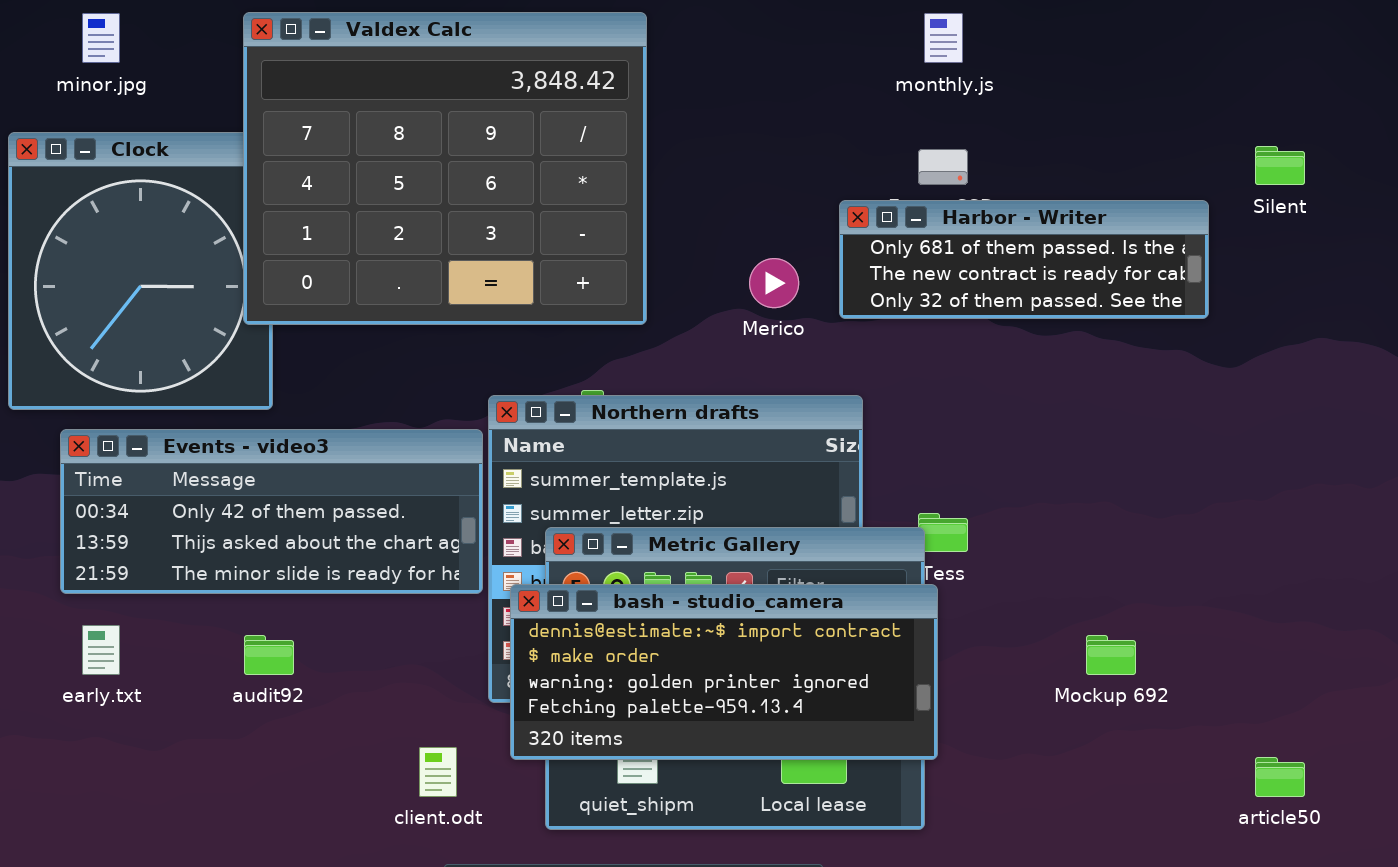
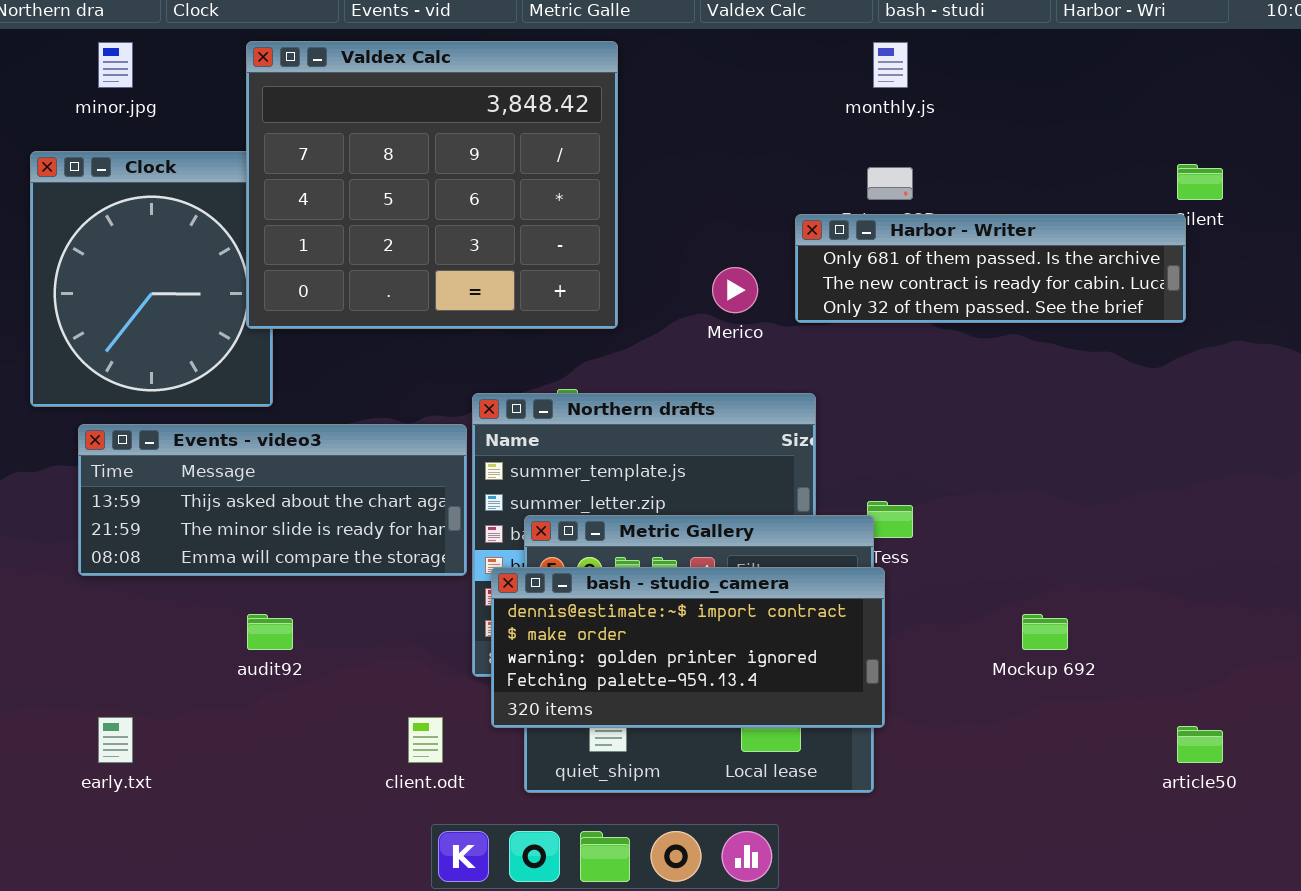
Harbor - Writer: [839,200,1209,319] -> [795,214,1186,323], resized
Events - video3: [60,429,483,594] -> [78,424,467,576], scrolled down 1 row
early.txt: [82,625,120,675] -> [98,717,133,763], moved

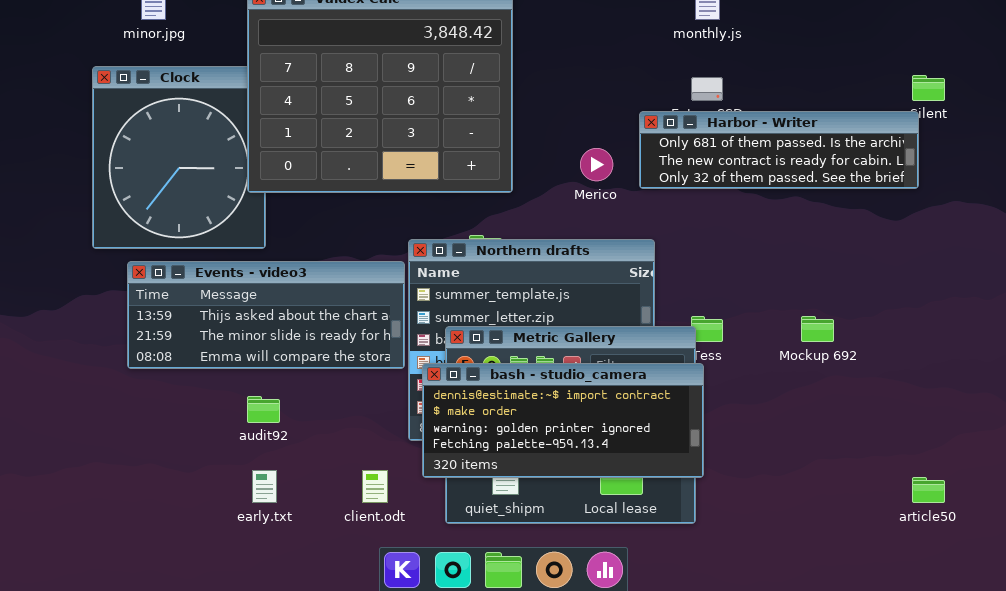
Mockup 692: [1022,614,1068,650] -> [801,316,834,342], moved
early.txt: [98,717,133,763] -> [252,470,277,503], moved

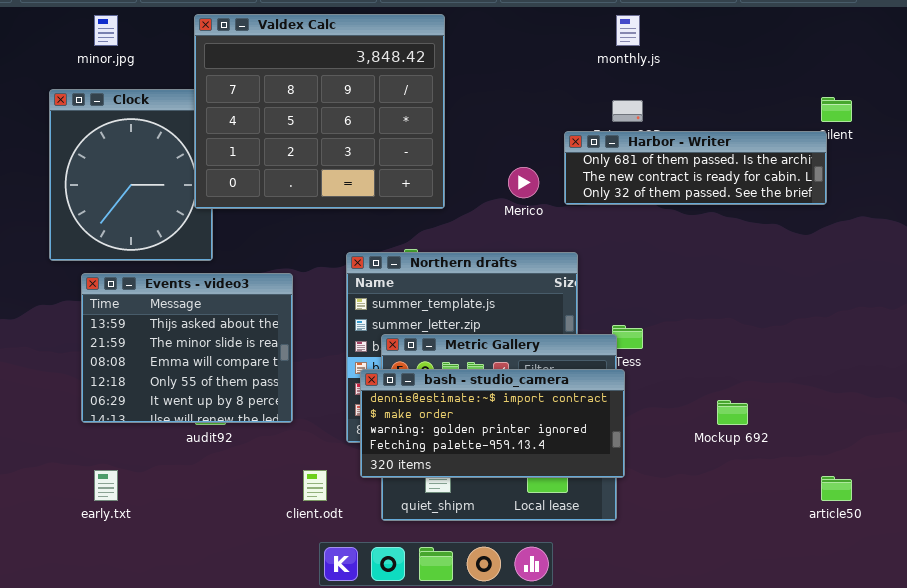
Events - video3: [127,261,405,369] -> [81,273,293,423], resized
Mockup 692: [801,316,834,342] -> [717,400,748,425], moved
early.txt: [252,470,277,503] -> [94,470,118,501], moved

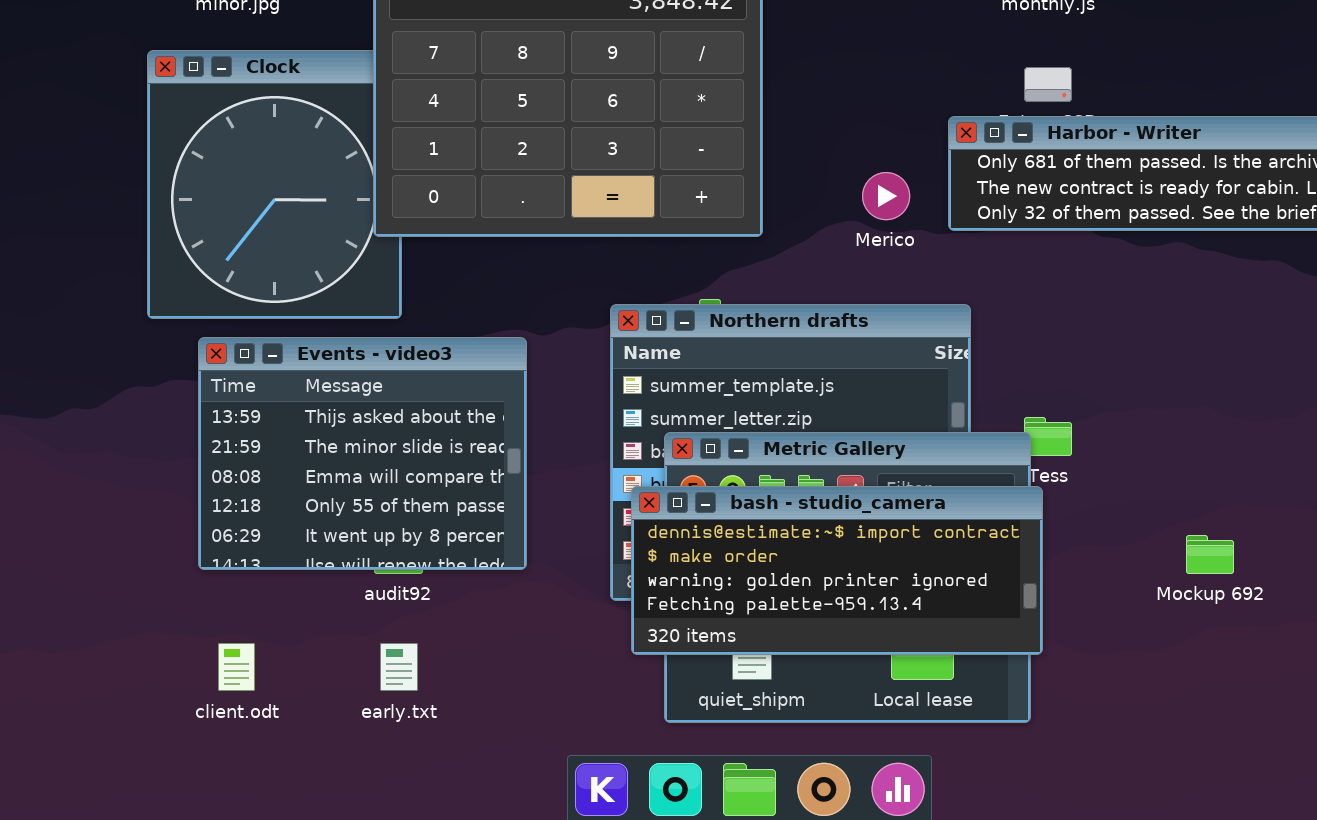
early.txt: [94,470,118,501] -> [380,643,418,691], moved
client.odt: [303,470,327,501] -> [218,643,255,691], moved

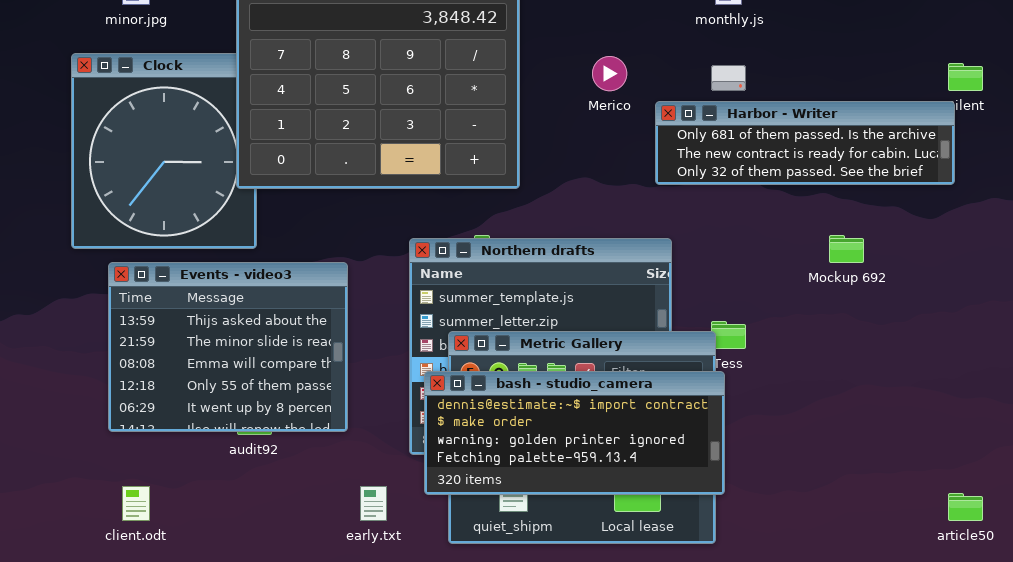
Merico: [862,172,910,220] -> [592,56,627,91], moved
Mockup 692: [1186,535,1234,574] -> [829,235,864,263], moved
early.txt: [380,643,418,691] -> [360,486,387,521], moved

